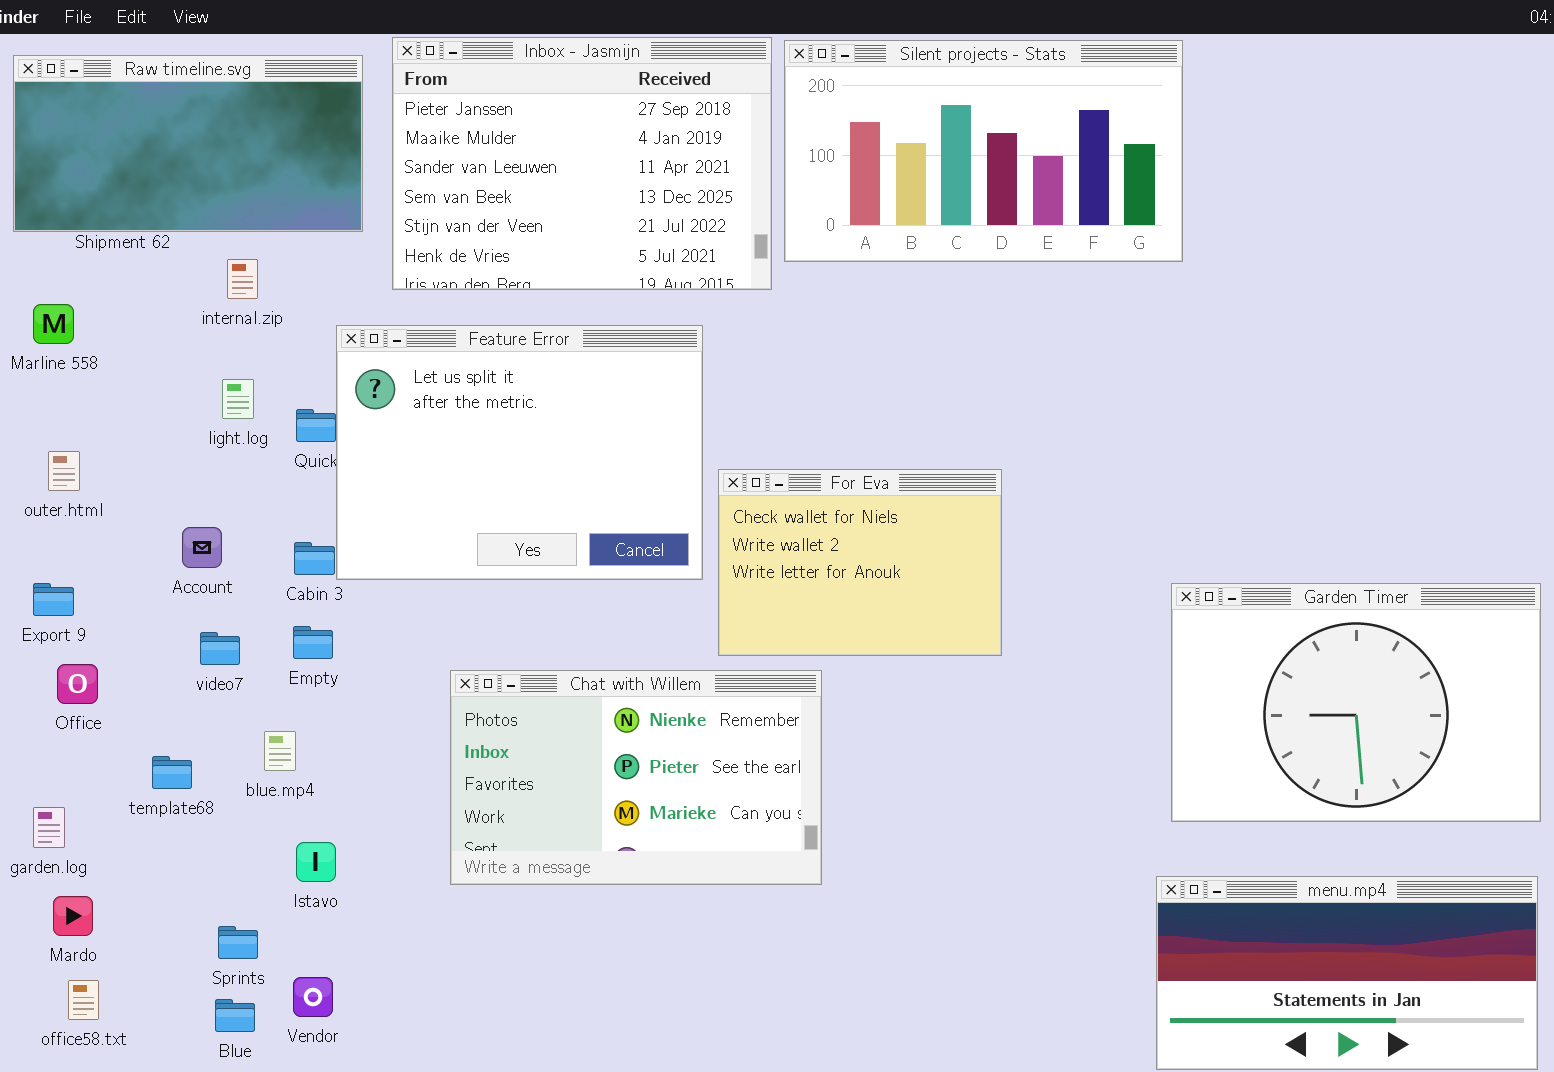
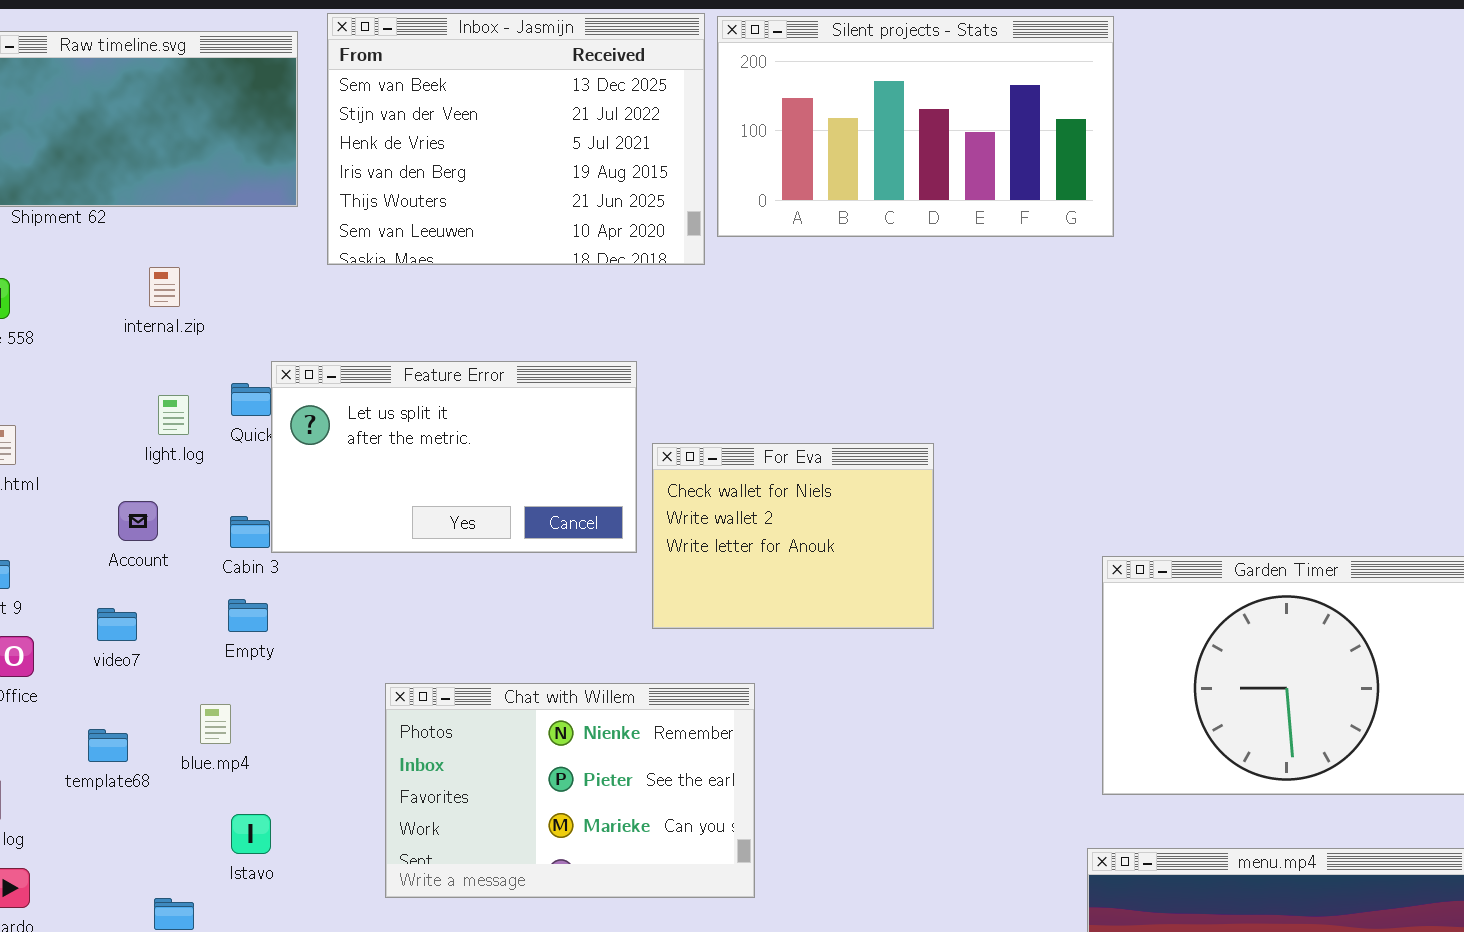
Inbox - Jasmijn: [392,37,772,290] -> [327,13,705,265], scrolled down 3 rows
internal.zip: [227,259,258,299] -> [149,267,180,307], moved
Feature Error: [336,325,703,580] -> [271,361,637,553], resized
light.log: [222,379,254,419] -> [158,395,189,435], moved
video7: [200,632,240,665] -> [97,608,137,641], moved
Chat with Willem: [450,670,822,885] -> [385,683,755,898], moved

